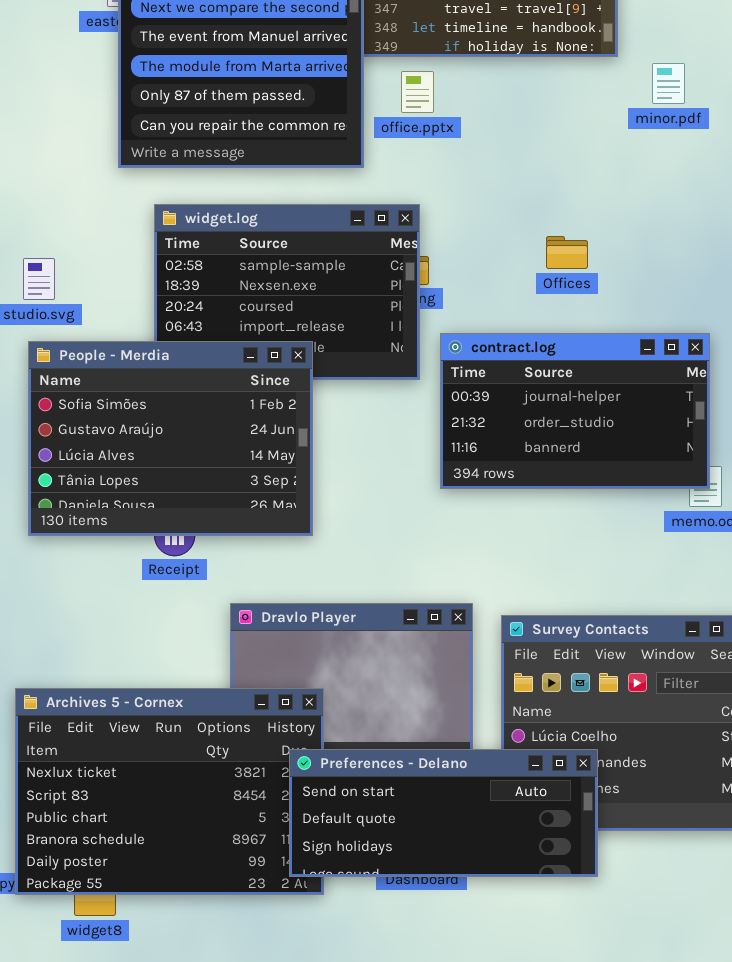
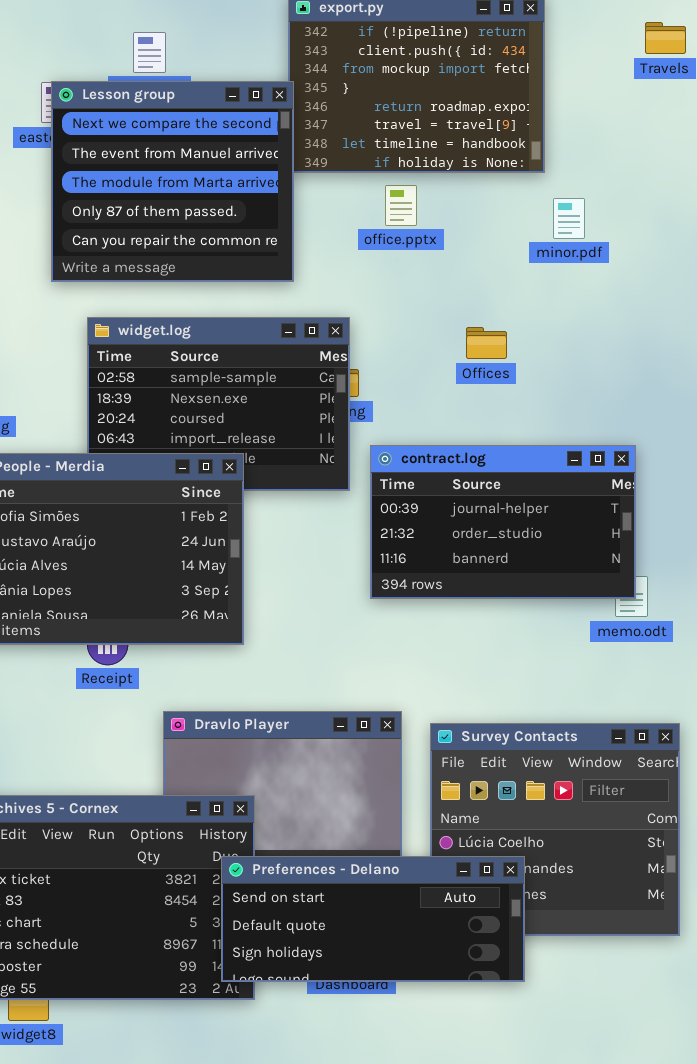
minor.pdf: [652,63,685,104] -> [553,198,585,239], moved
office.pptx: [401,71,434,113] -> [385,185,417,226], moved
Offices: [546,236,588,269] -> [466,327,507,359], moved

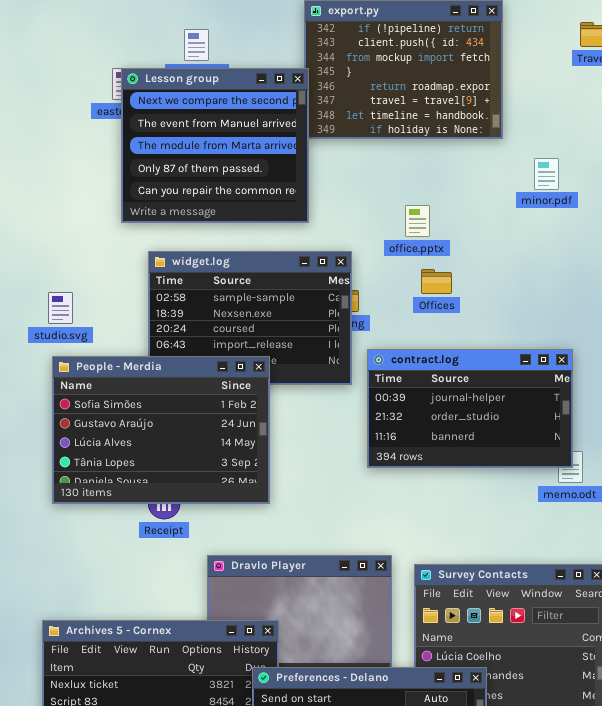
office.pptx: [385,185,417,226] -> [405,205,430,237], moved
minor.pdf: [553,198,585,239] -> [534,158,559,190], moved
Offices: [466,327,507,359] -> [421,269,452,294], moved

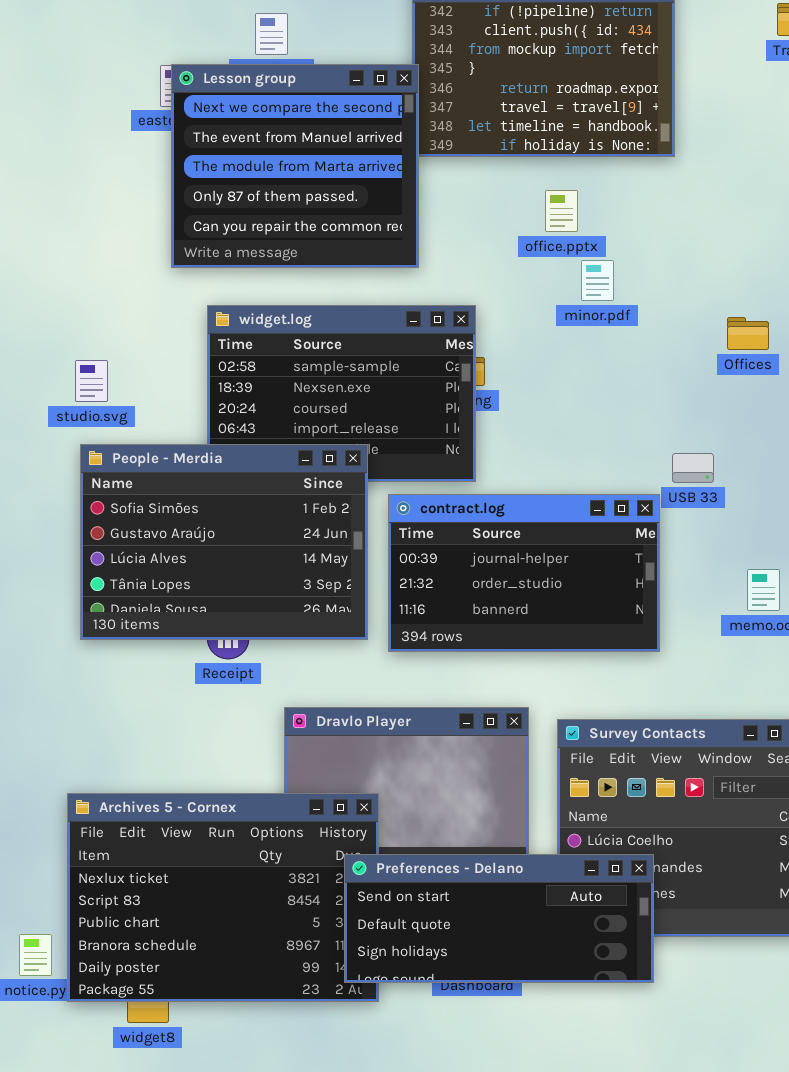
minor.pdf: [534,158,559,190] -> [581,260,614,301], moved
office.pptx: [405,205,430,237] -> [545,190,578,232], moved
Offices: [421,269,452,294] -> [727,317,769,350], moved
contract.log: [367,349,573,468] -> [388,494,660,652], moved

